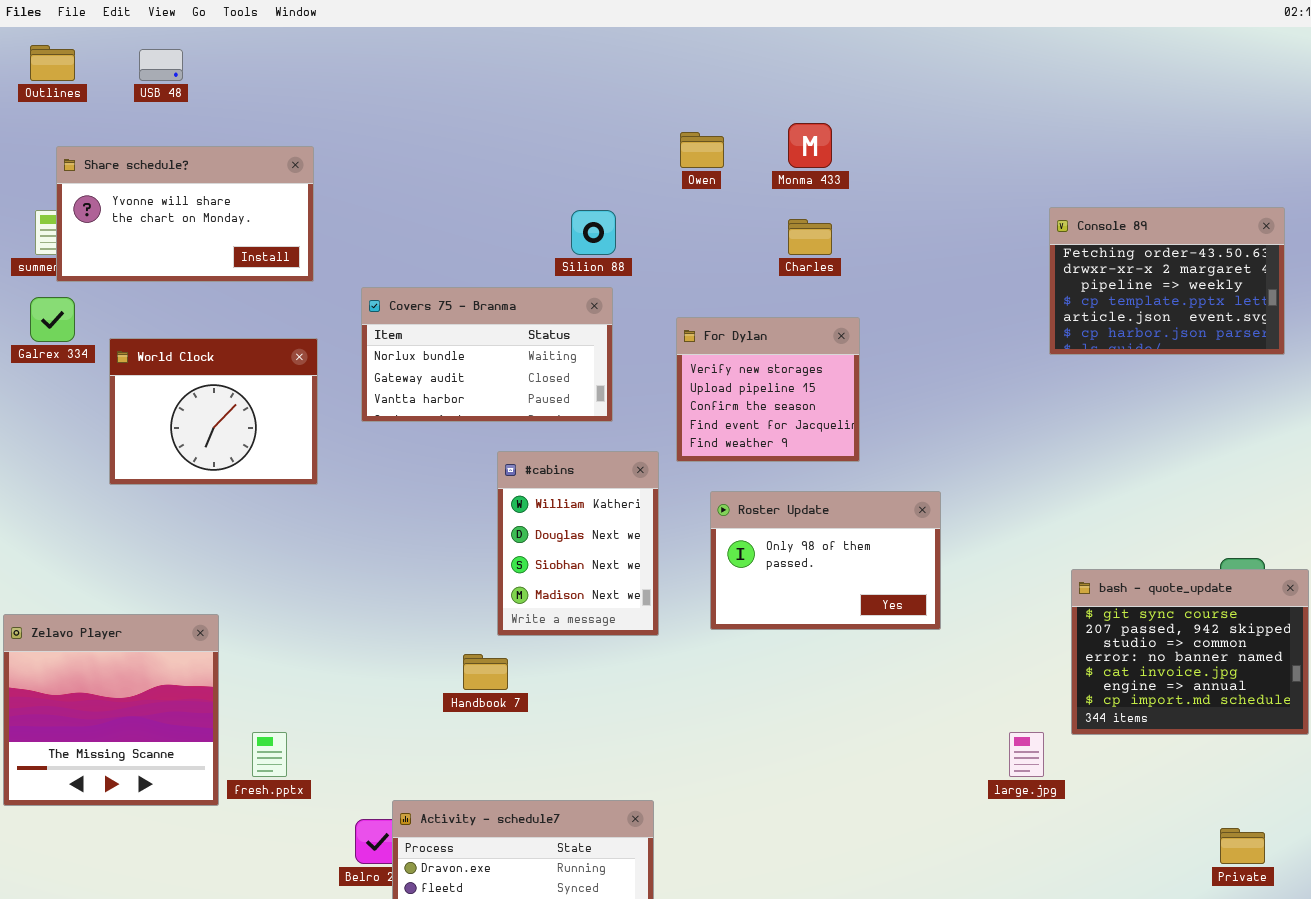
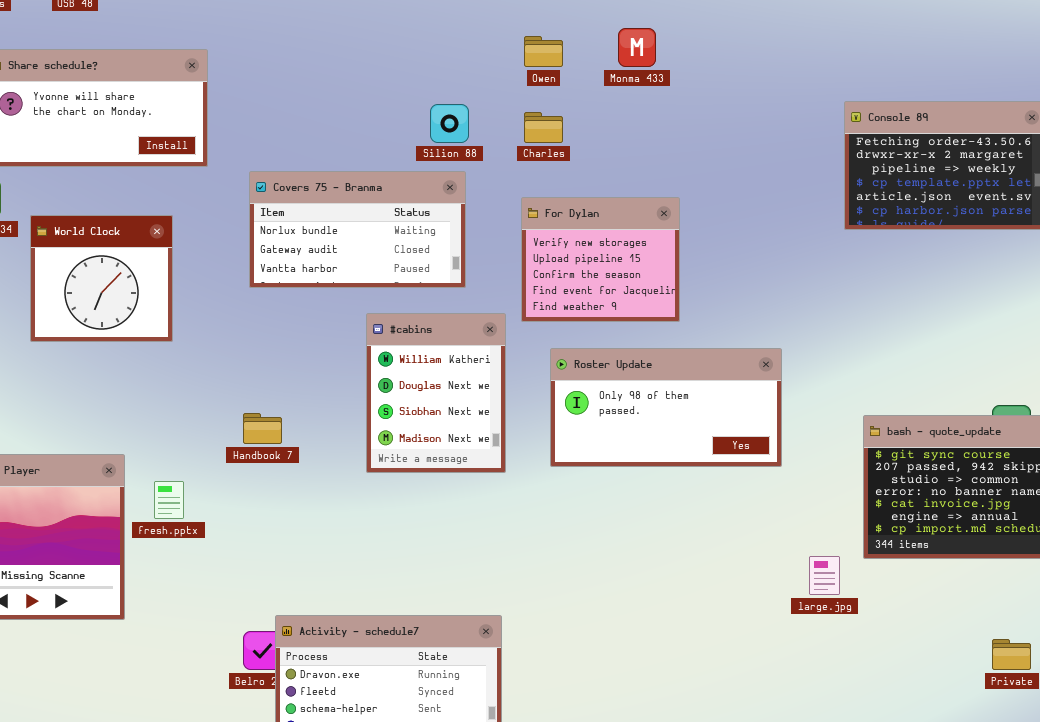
Charles: [788,219,832,255] -> [524,112,563,143], moved
World Clock: [109,338,318,485] -> [30,215,173,342], resized
Roster Update: [710,491,941,630] -> [550,348,782,467], resized
Handbook 7: [463,654,508,690] -> [243,413,282,444], moved
fresh.pptx: [252,732,287,777] -> [154,481,184,519], moved

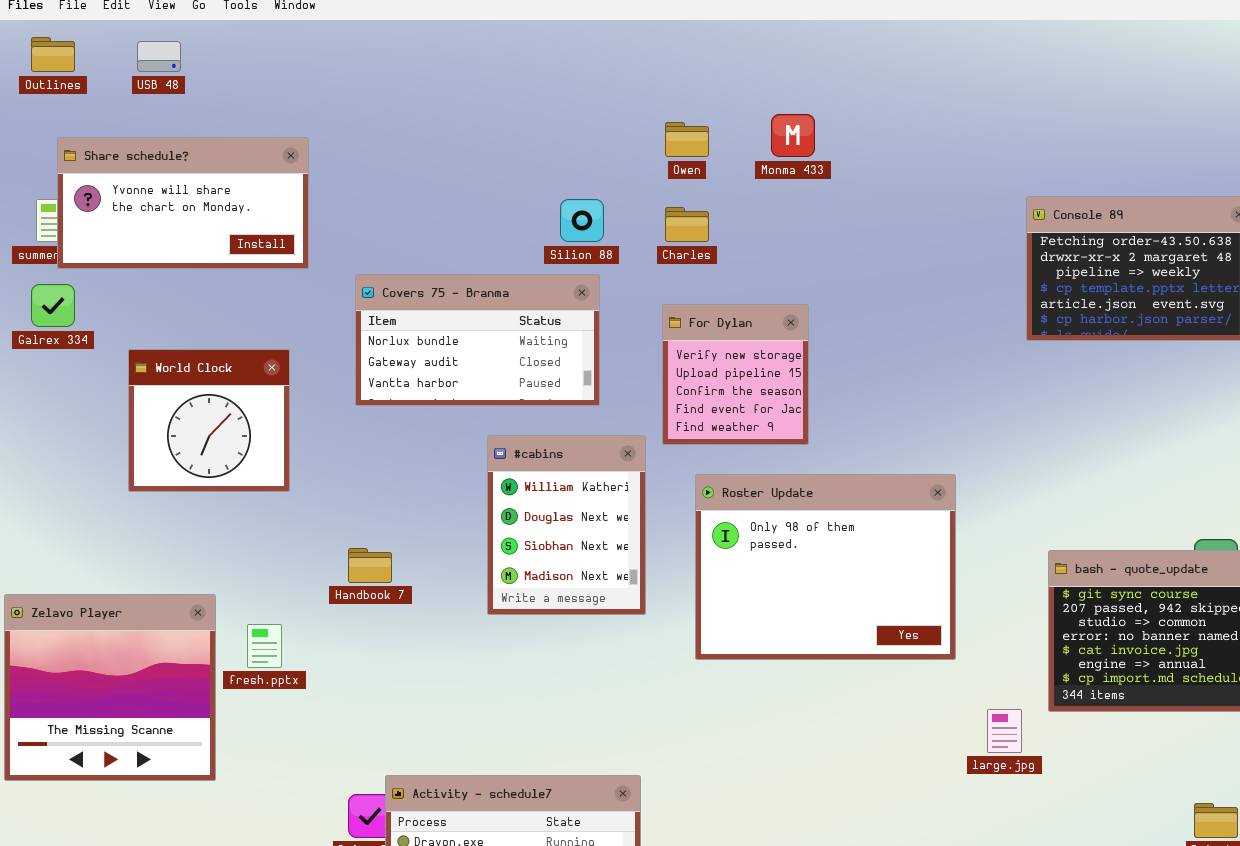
For Dylan: [521,197,680,322] -> [662,304,809,445], resized
World Clock: [30,215,173,342] -> [128,349,290,492], moved
Roster Update: [550,348,782,467] -> [695,474,956,660], resized

